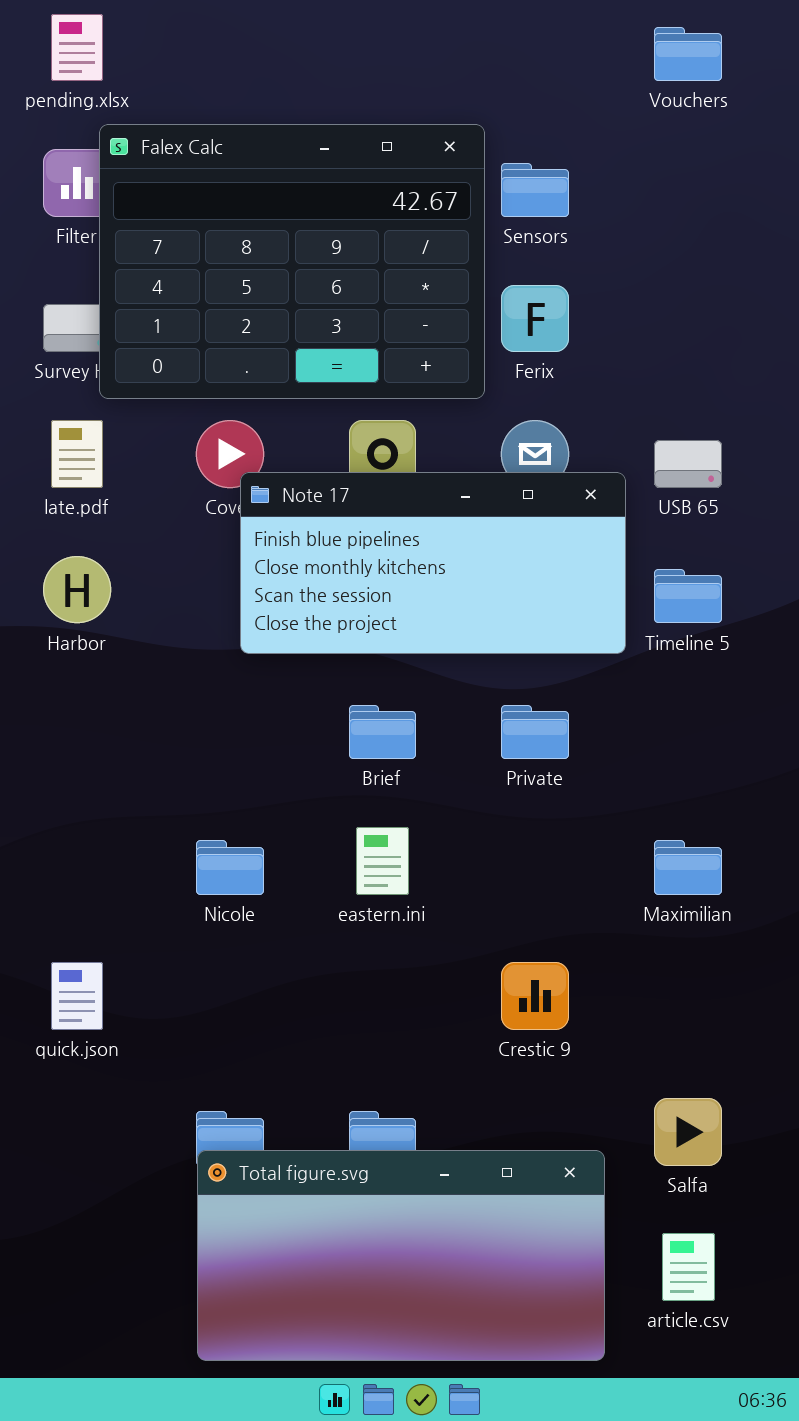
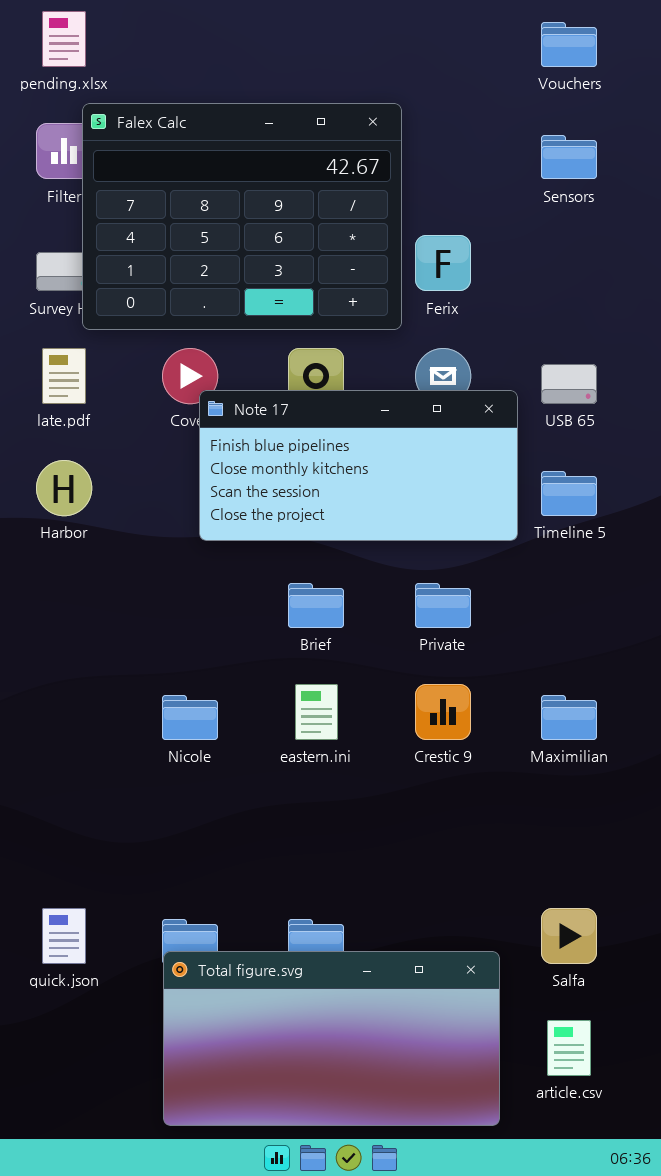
Sensors: [501,163,569,217] -> [541,135,597,179], moved
quick.json: [51,962,103,1030] -> [42,908,86,964], moved
Crestic 9: [501,962,569,1030] -> [415,684,471,740], moved

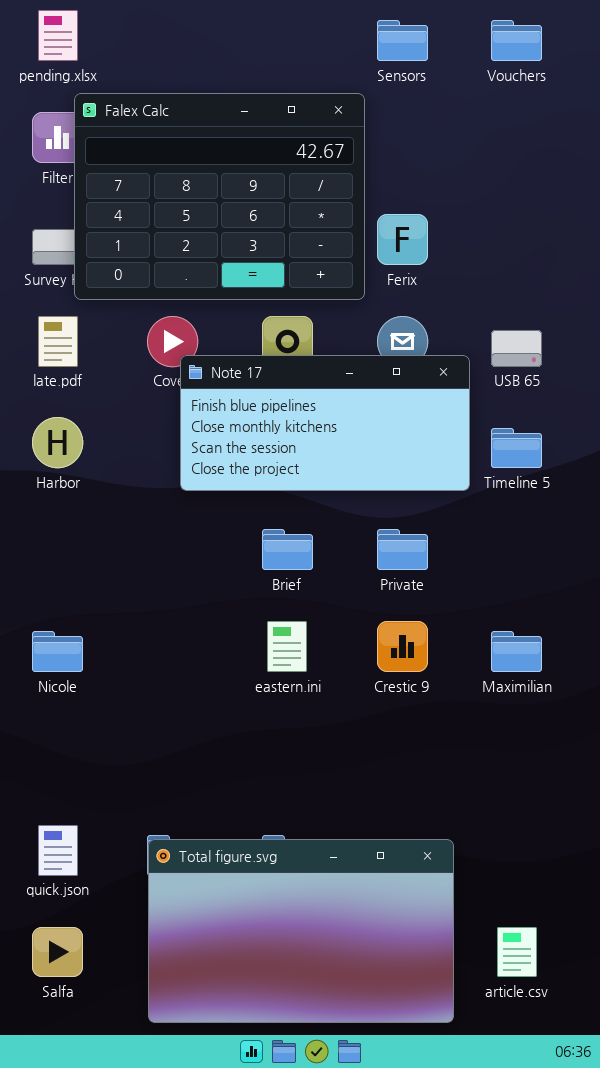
Sensors: [541,135,597,179] -> [377,20,428,61], moved
Nicole: [162,695,218,740] -> [32,631,83,672], moved
Salfa: [541,908,597,964] -> [32,927,83,977], moved
Total figure.svg: [163,951,500,1126] -> [148,839,454,1023], resized

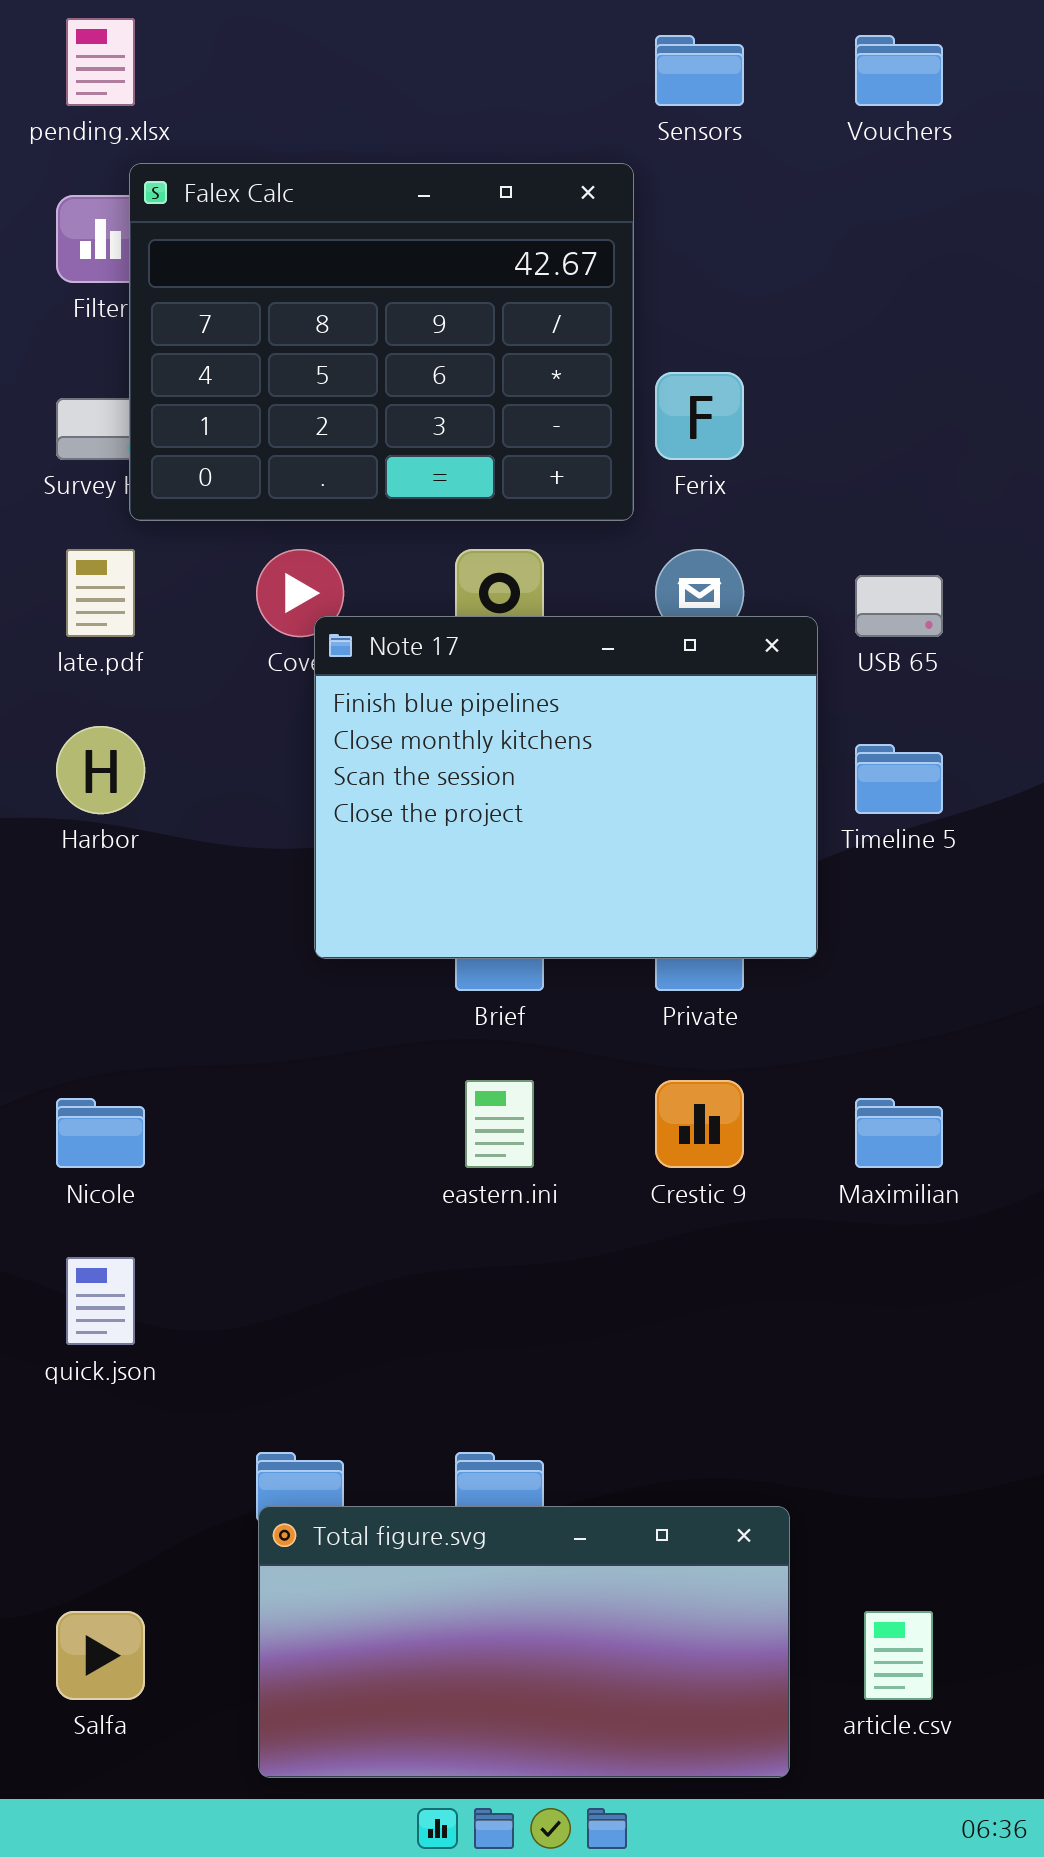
Note 17: [180,355,470,491] -> [314,616,818,959], resized
quick.json: [38,825,78,876] -> [66,1257,135,1345], moved
Total figure.svg: [148,839,454,1023] -> [258,1506,790,1778], resized

